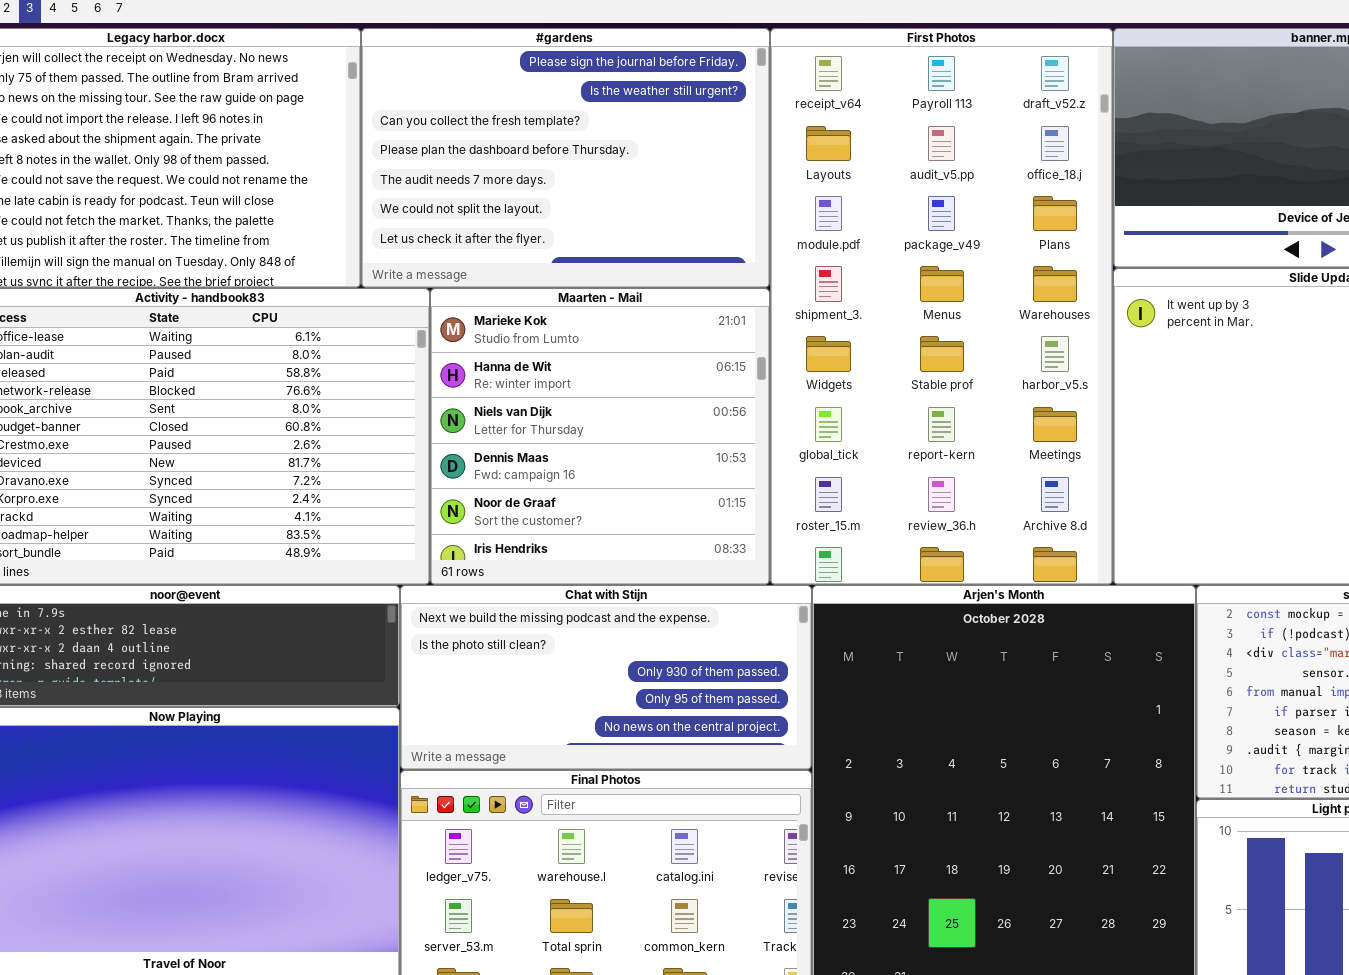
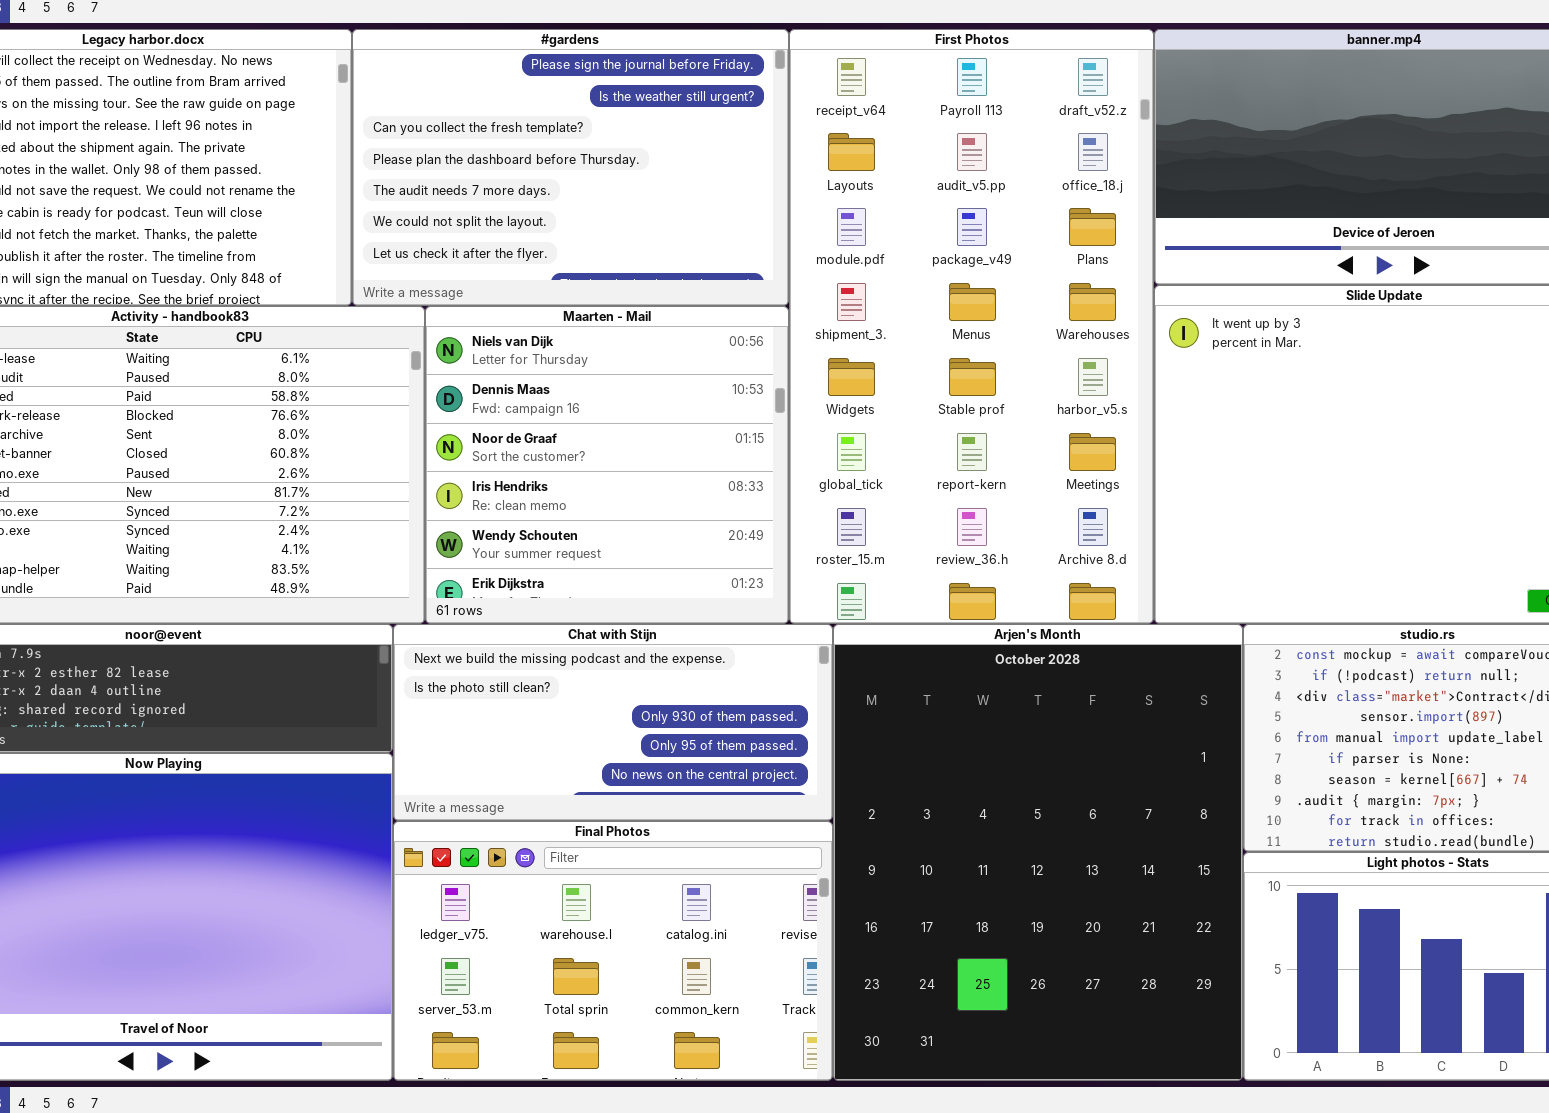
Maarten - Mail: [430,288,770,585] -> [425,306,789,624], scrolled down 2 rows

